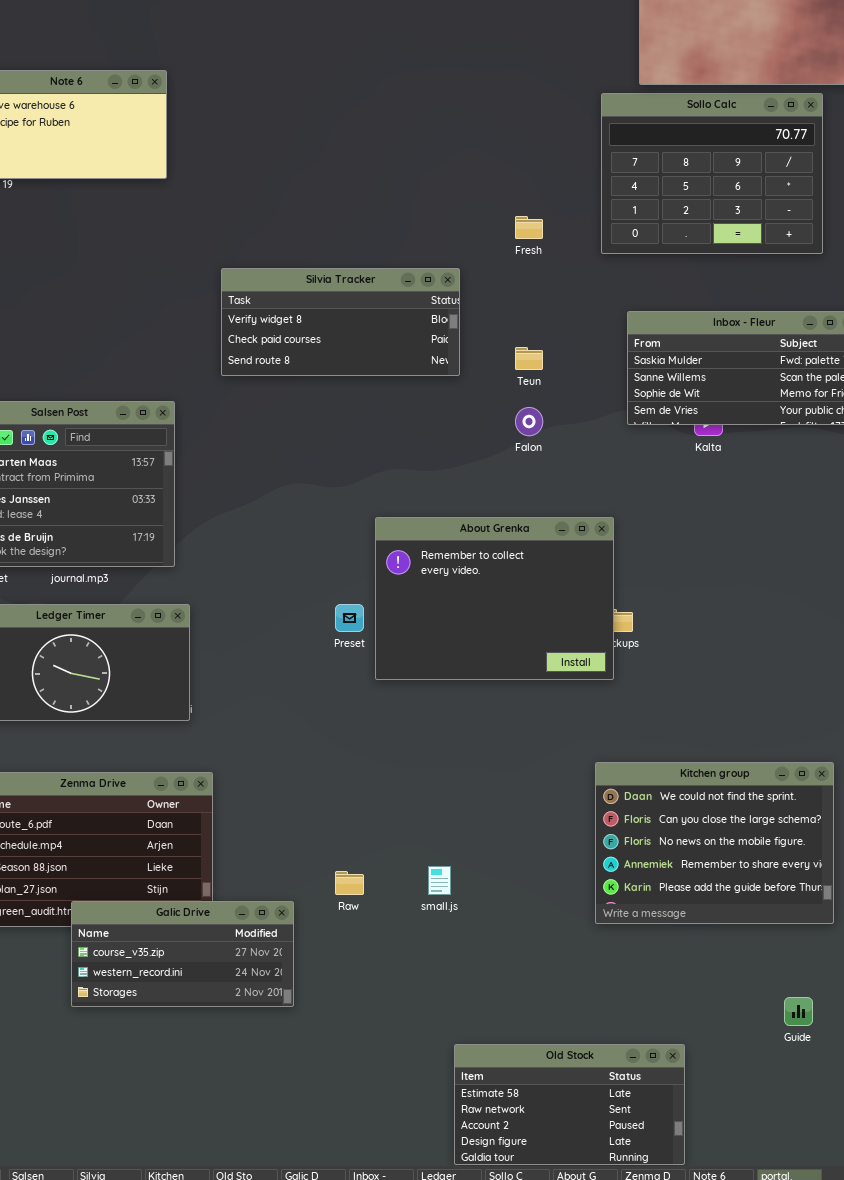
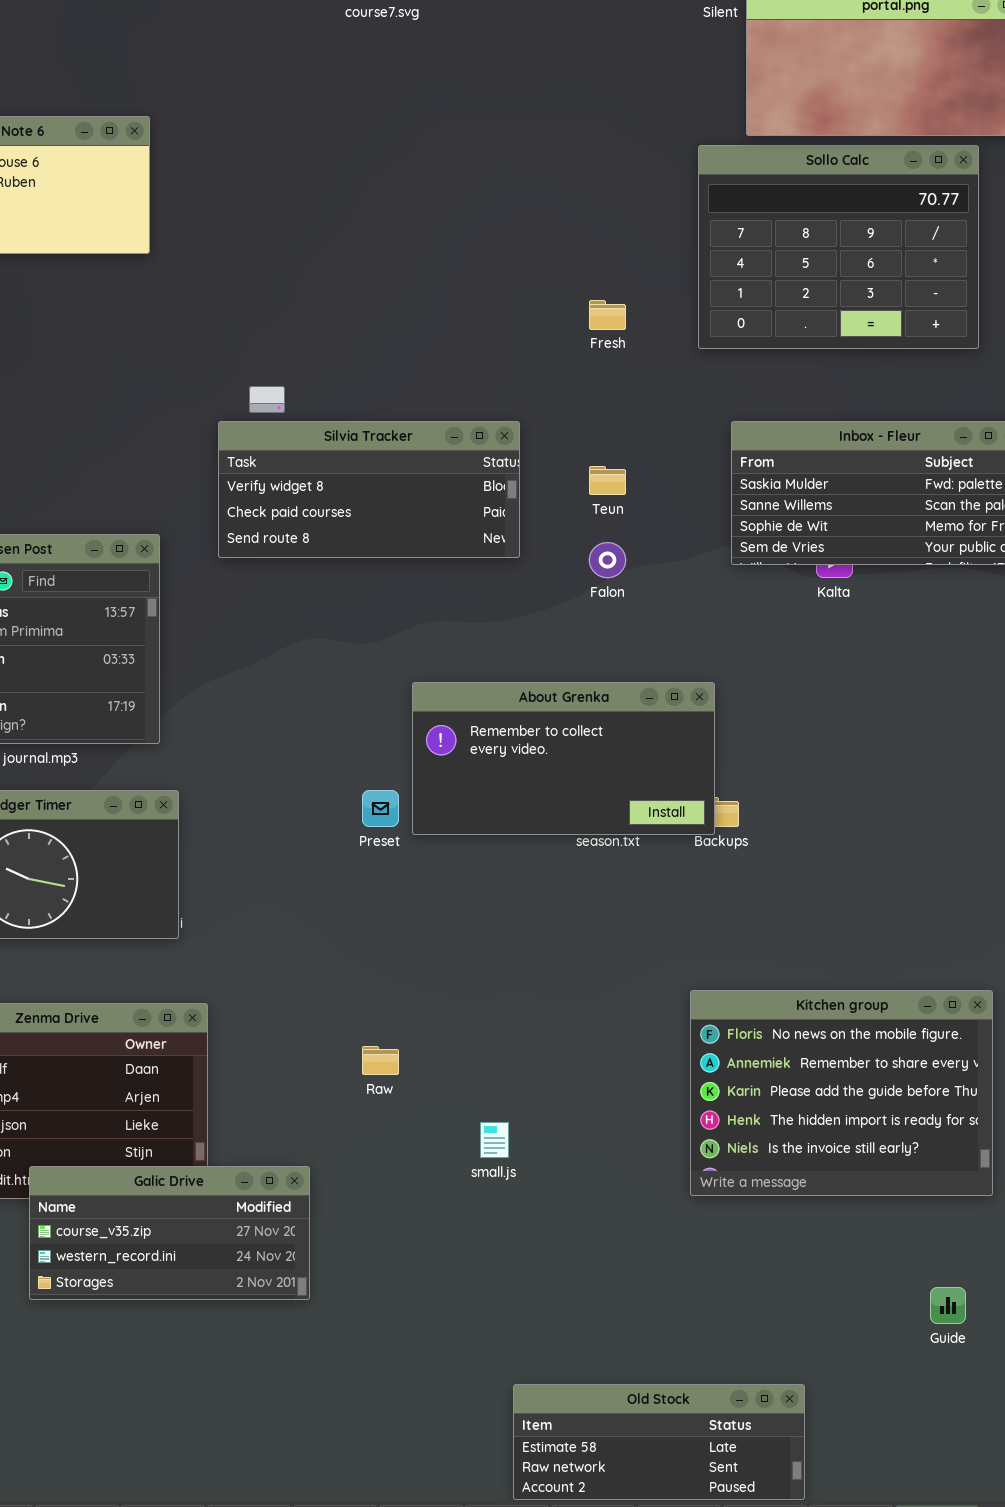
Silvia Tracker: [221,268,460,376] -> [218,421,520,558], moved
About Grenka: [375,517,614,680] -> [412,682,715,835], resized
Kitchen group: [595,762,834,924] -> [690,990,993,1196], scrolled down 2 rows
Raw: [335,871,364,895] -> [362,1046,399,1075], moved
Old Stock: [454,1044,685,1165] -> [513,1384,805,1500], resized

